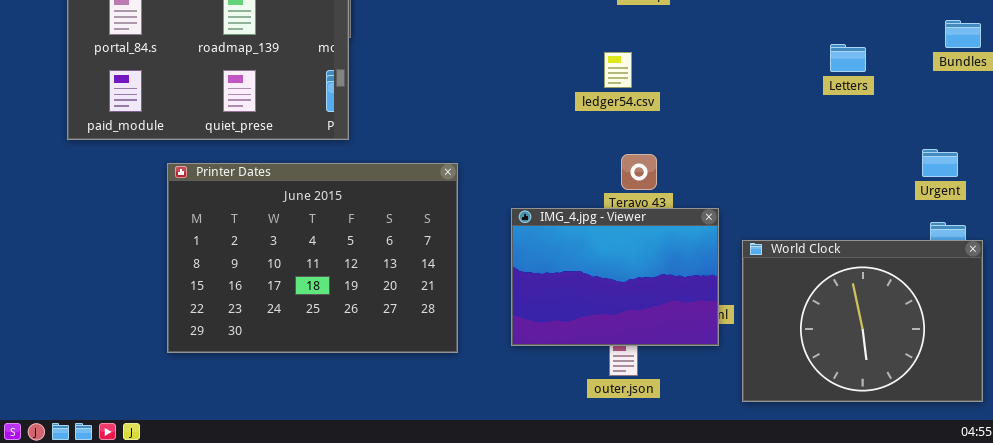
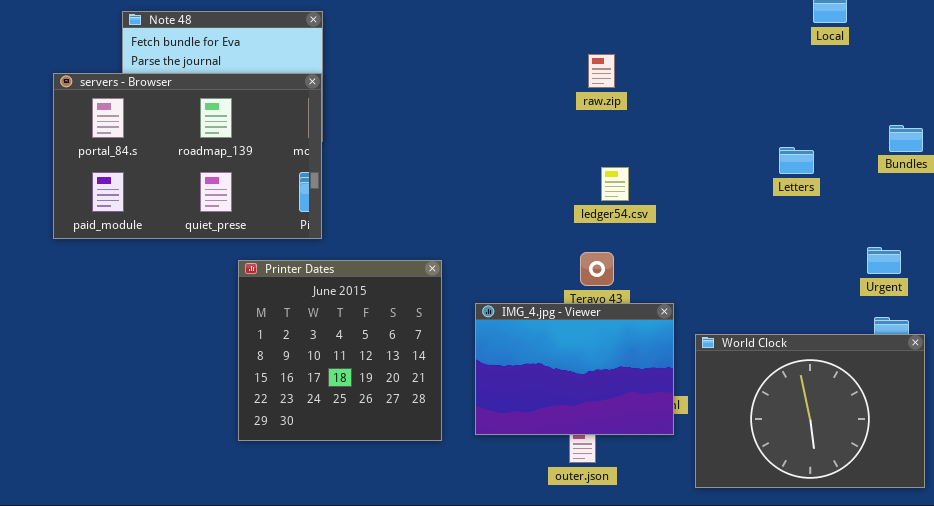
ledger54.csv: [604,52,632,88] -> [601,167,629,201], moved
Printer Dates: [167,163,458,353] -> [238,260,442,441], moved, resized

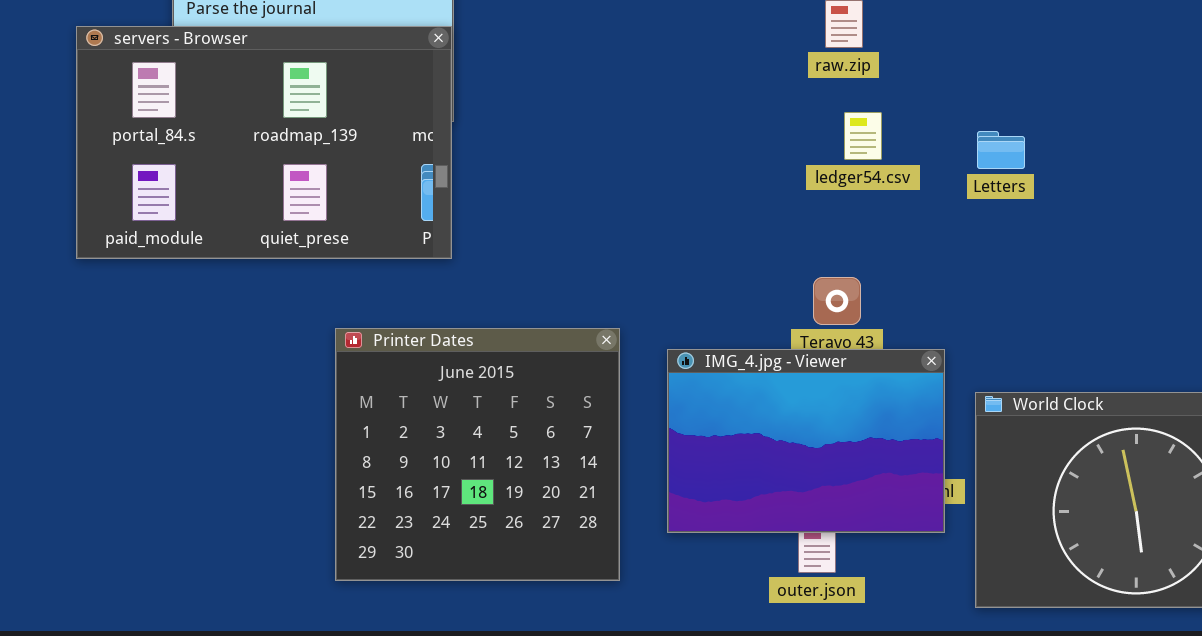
Letters: [779,147,814,174] -> [977,131,1025,169], moved
ledger54.csv: [601,167,629,201] -> [844,112,882,160], moved
Printer Dates: [238,260,442,441] -> [335,328,620,581], moved

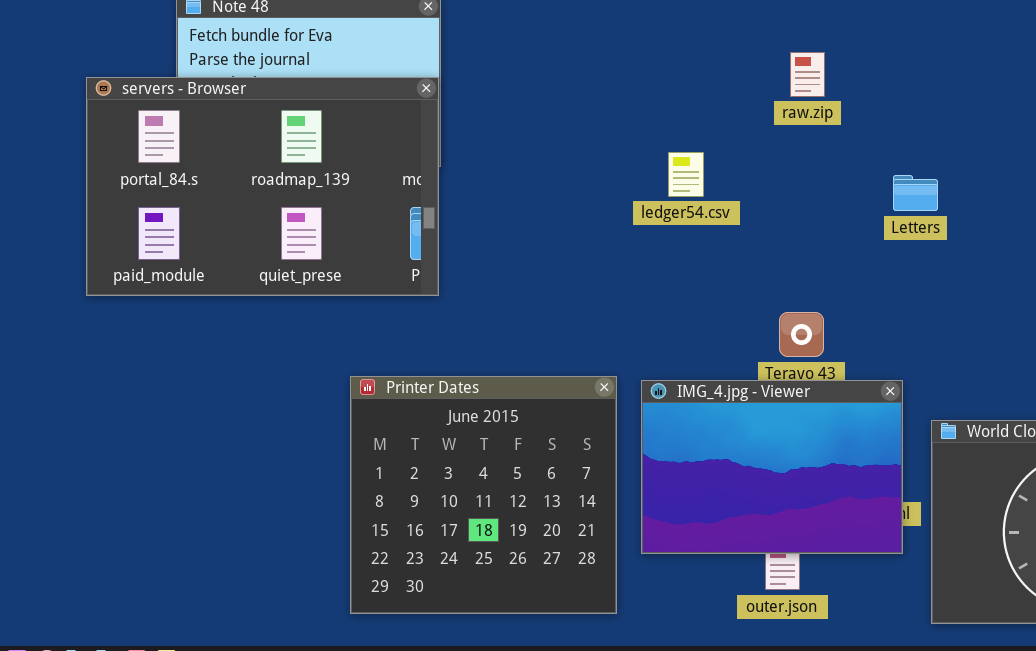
ledger54.csv: [844,112,882,160] -> [668,152,704,197], moved
Letters: [977,131,1025,169] -> [893,175,938,211], moved
Printer Dates: [335,328,620,581] -> [350,376,617,614], moved

